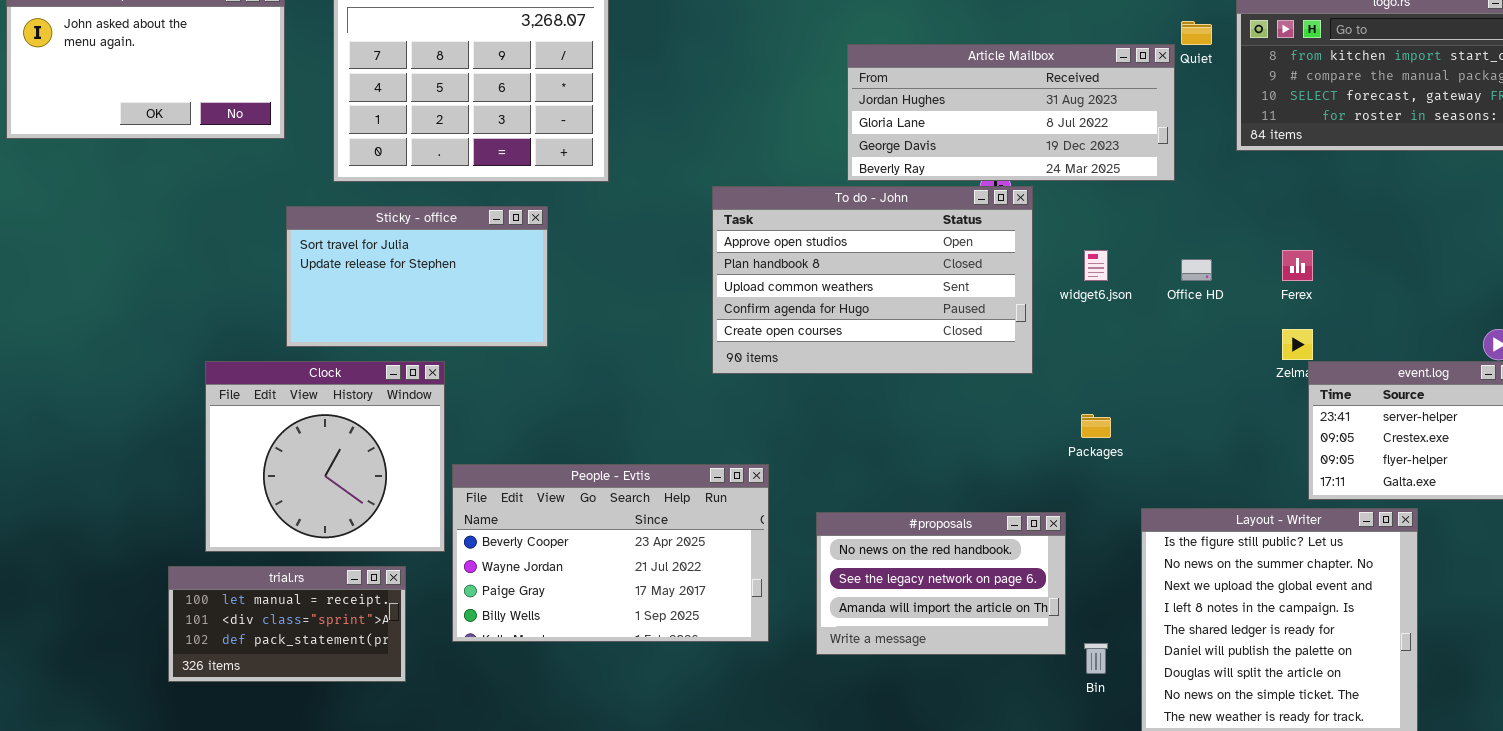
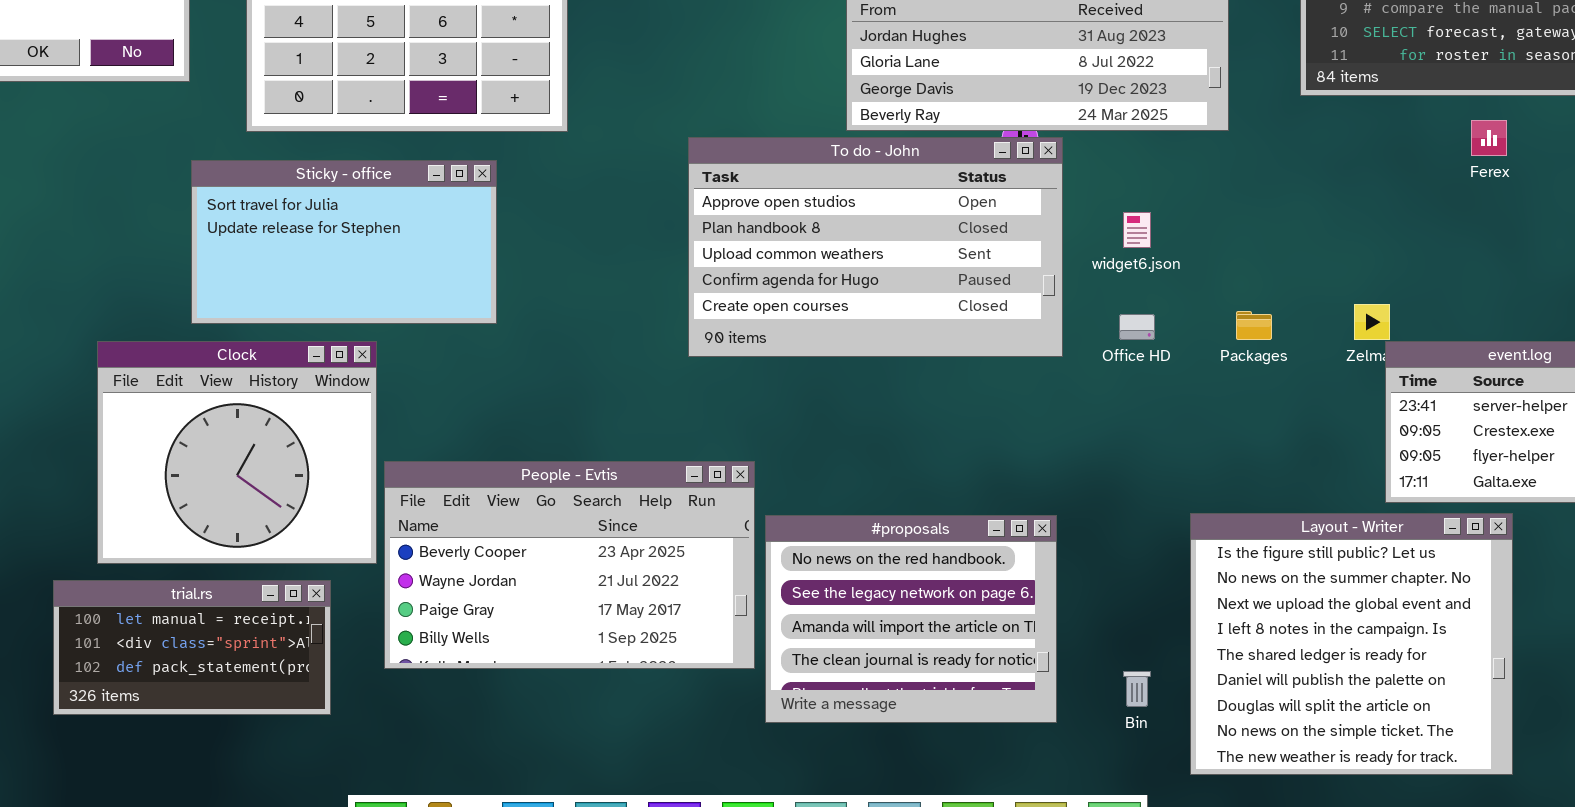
Ferex: [1282,250,1313,281] -> [1471,120,1507,156], moved
Office HD: [1181,259,1212,281] -> [1119,314,1155,340], moved
Packages: [1081,414,1111,438] -> [1236,311,1272,340], moved
#proposals: [816,512,1066,655] -> [765,515,1057,723], moved, resized

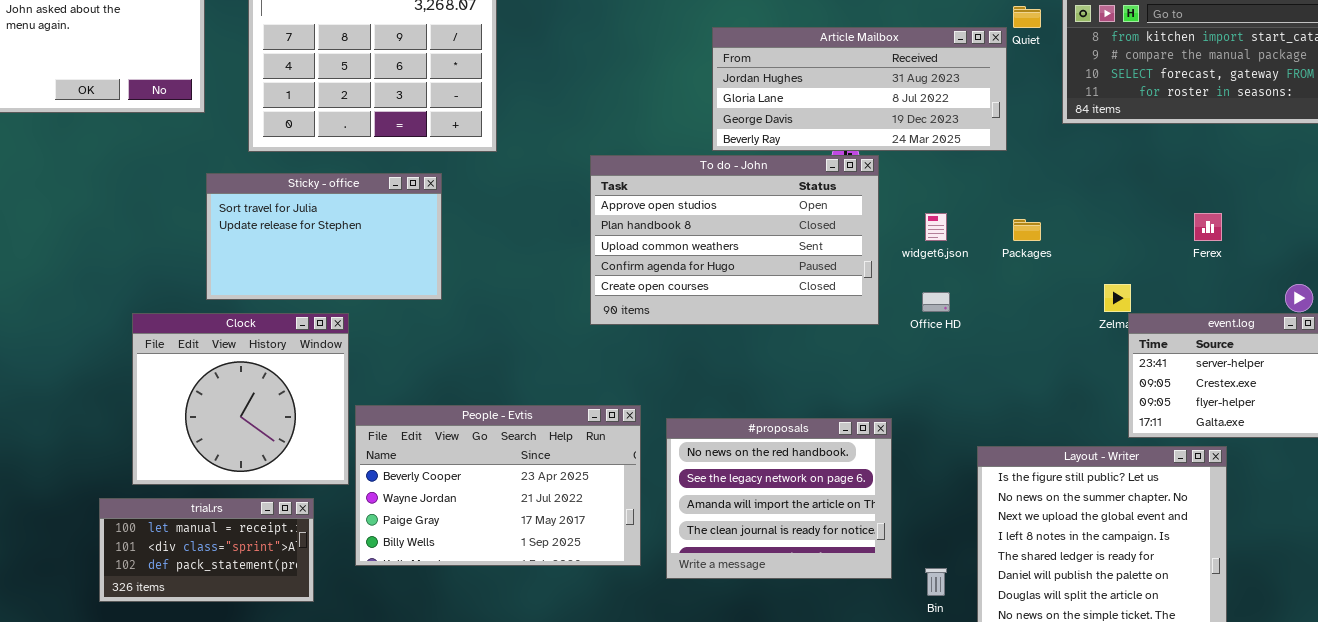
Ferex: [1471,120,1507,156] -> [1194,213,1222,241], moved
Packages: [1236,311,1272,340] -> [1013,219,1041,241], moved
#proposals: [765,515,1057,723] -> [666,418,892,579], moved

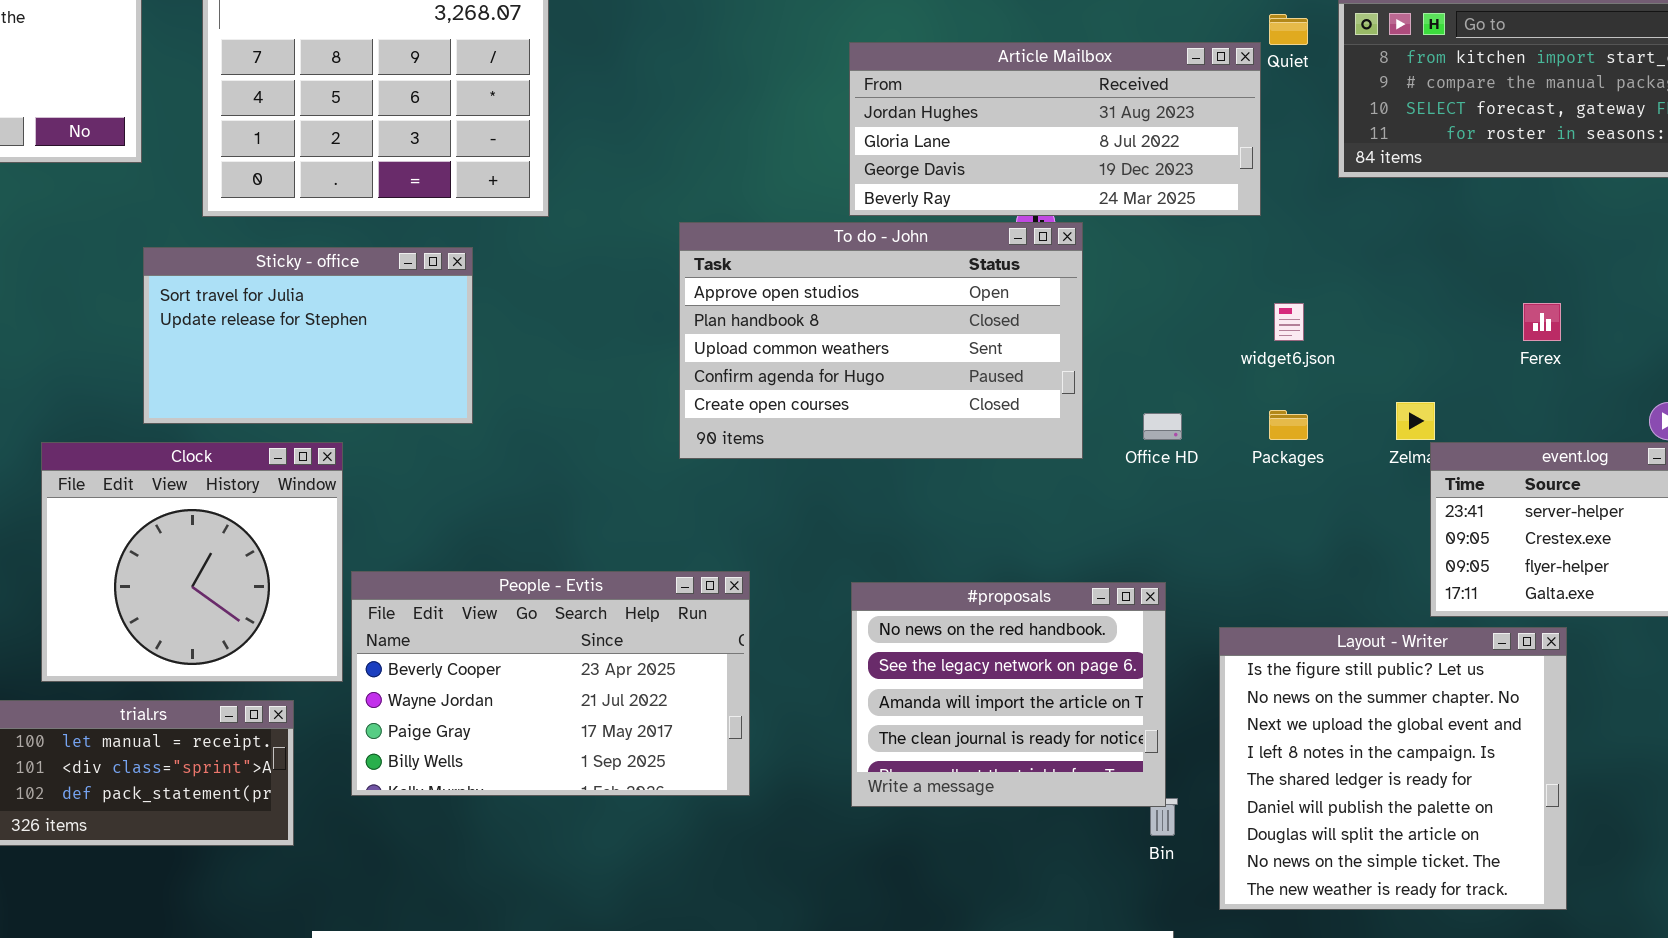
widget6.json: [925,213,947,241] -> [1274,303,1304,341], moved
Packages: [1013,219,1041,241] -> [1269,410,1308,440], moved
#proposals: [666,418,892,579] -> [851,582,1166,807], moved

